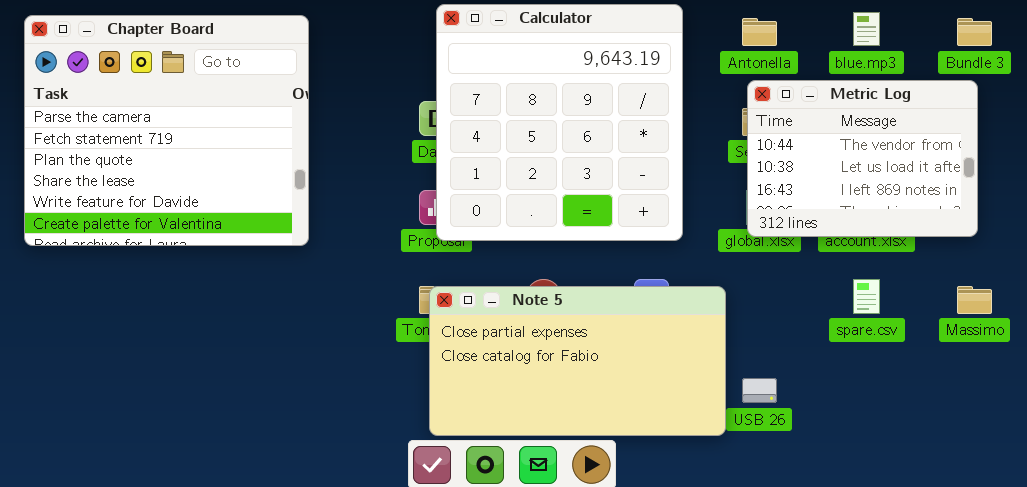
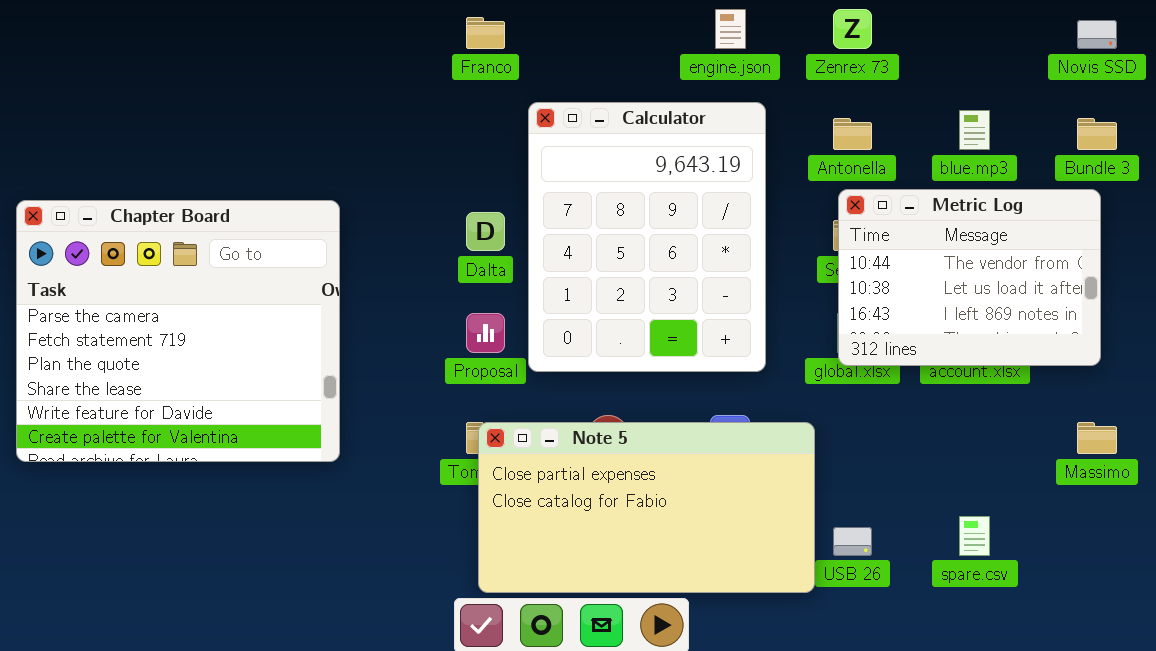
Calculator: [436,4,683,241] -> [528,102,766,372], resized
Chapter Board: [24,15,309,246] -> [16,200,340,462], moved
spare.csv: [853,279,880,314] -> [959,516,990,556], moved

